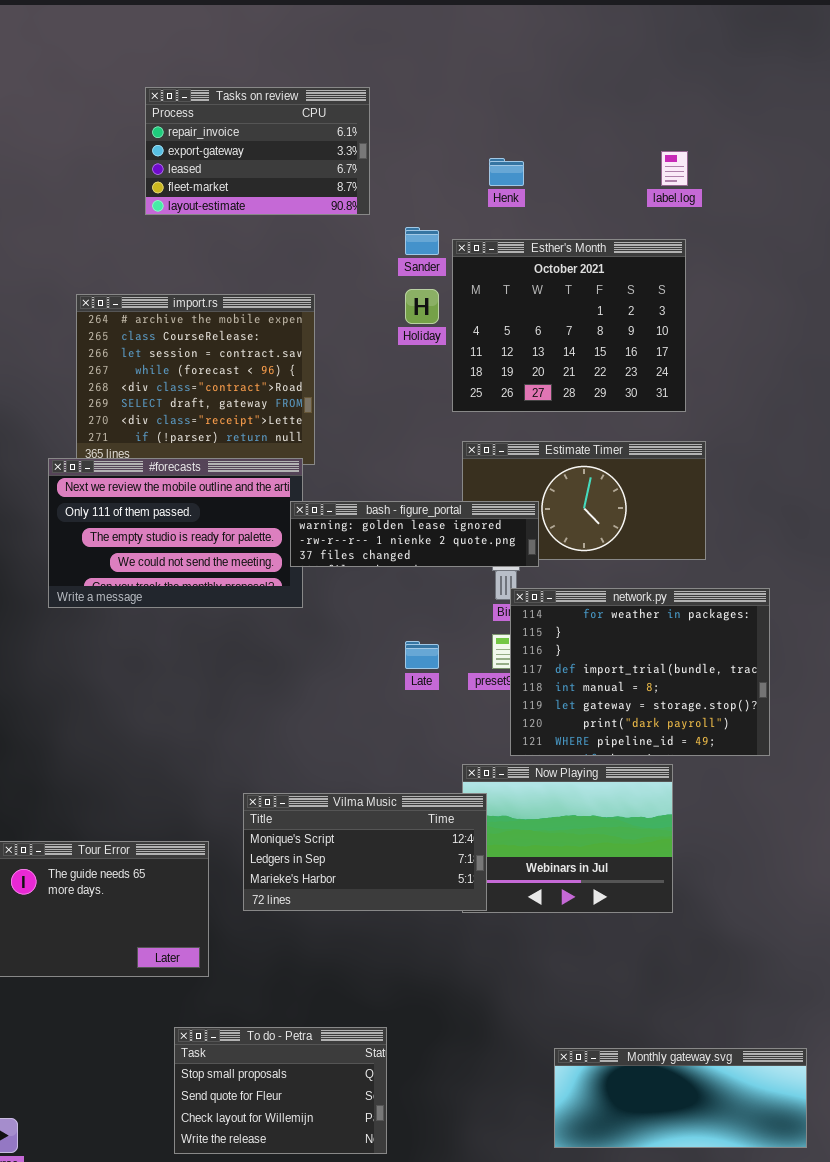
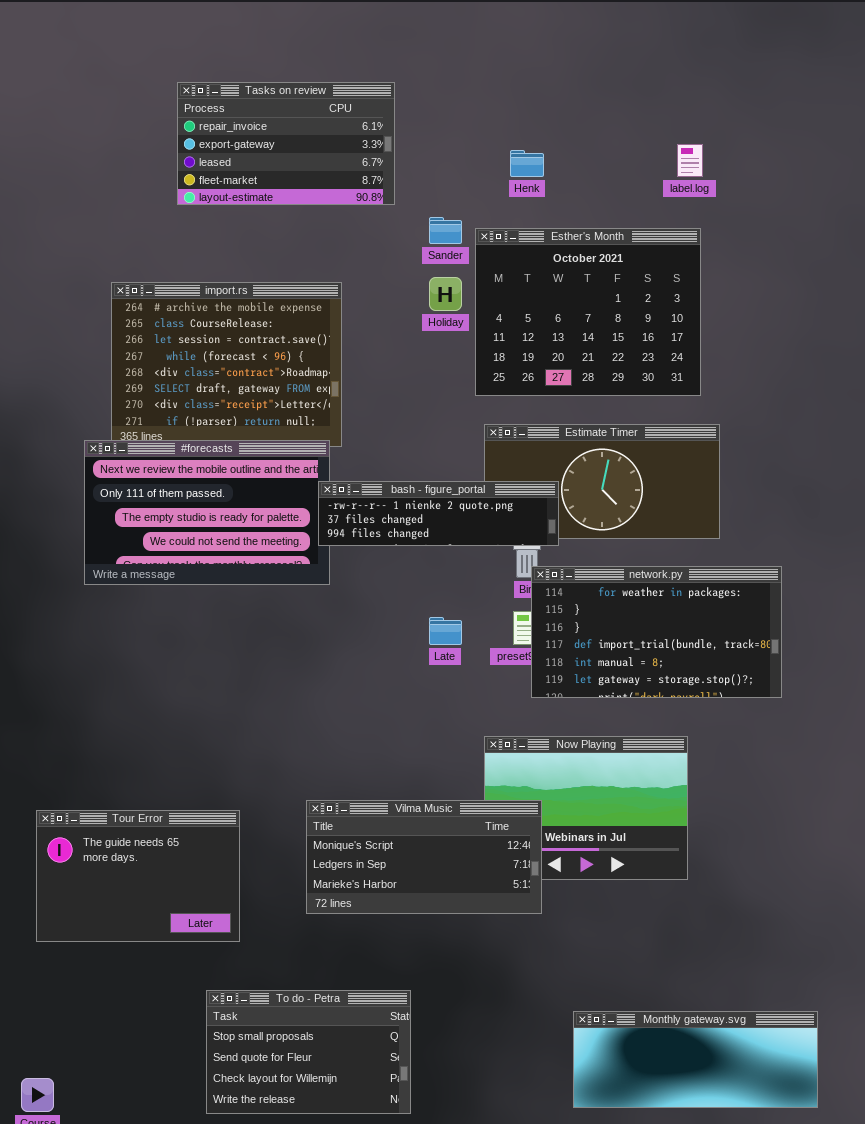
bash - figure_portal: [290,501,539,567] -> [318,481,559,546], scrolled down 1 row
network.py: [510,588,770,756] -> [531,566,782,698], resized
Vilma Music: [243,793,487,911] -> [306,800,542,914], moved

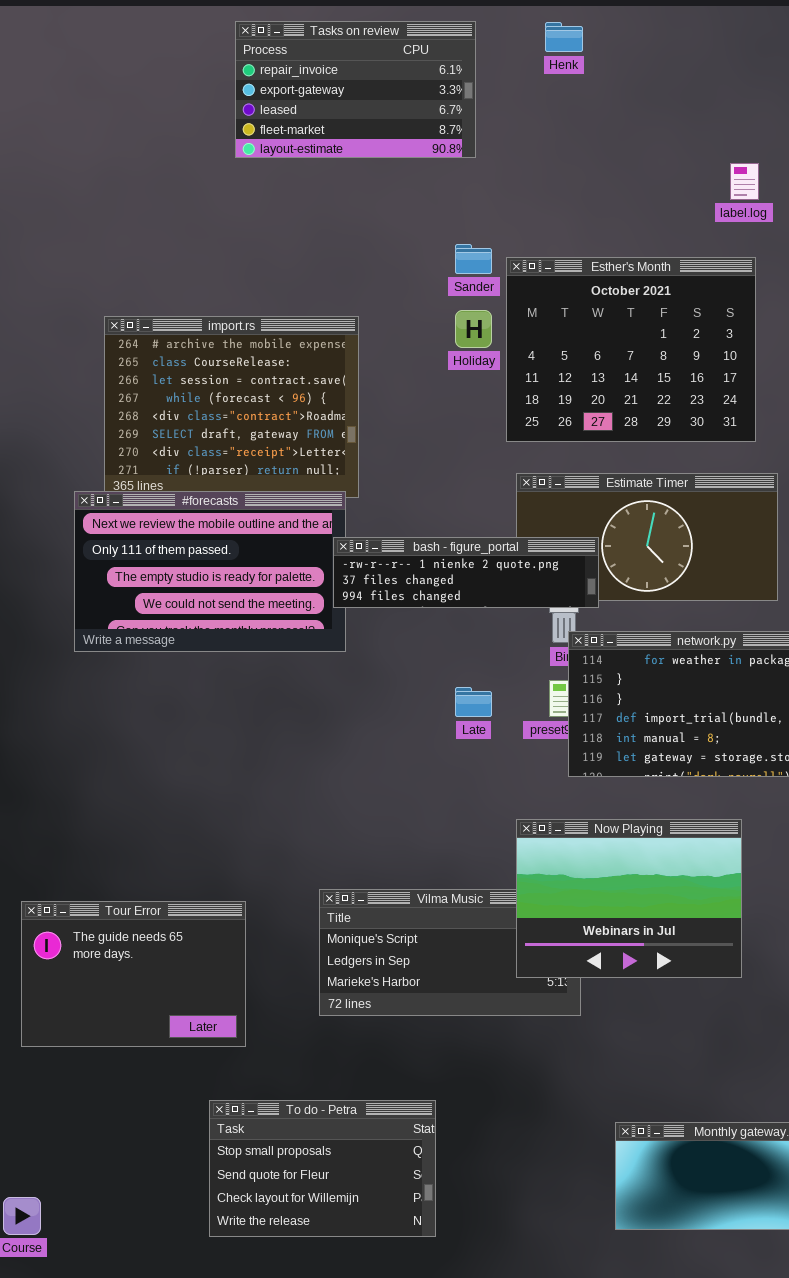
Tasks on review: [177,82,395,205] -> [235,21,476,158], moved
Henk: [510,150,544,177] -> [545,22,583,52], moved
Now Playing: [484,736,688,880] -> [516,819,742,978], raised

